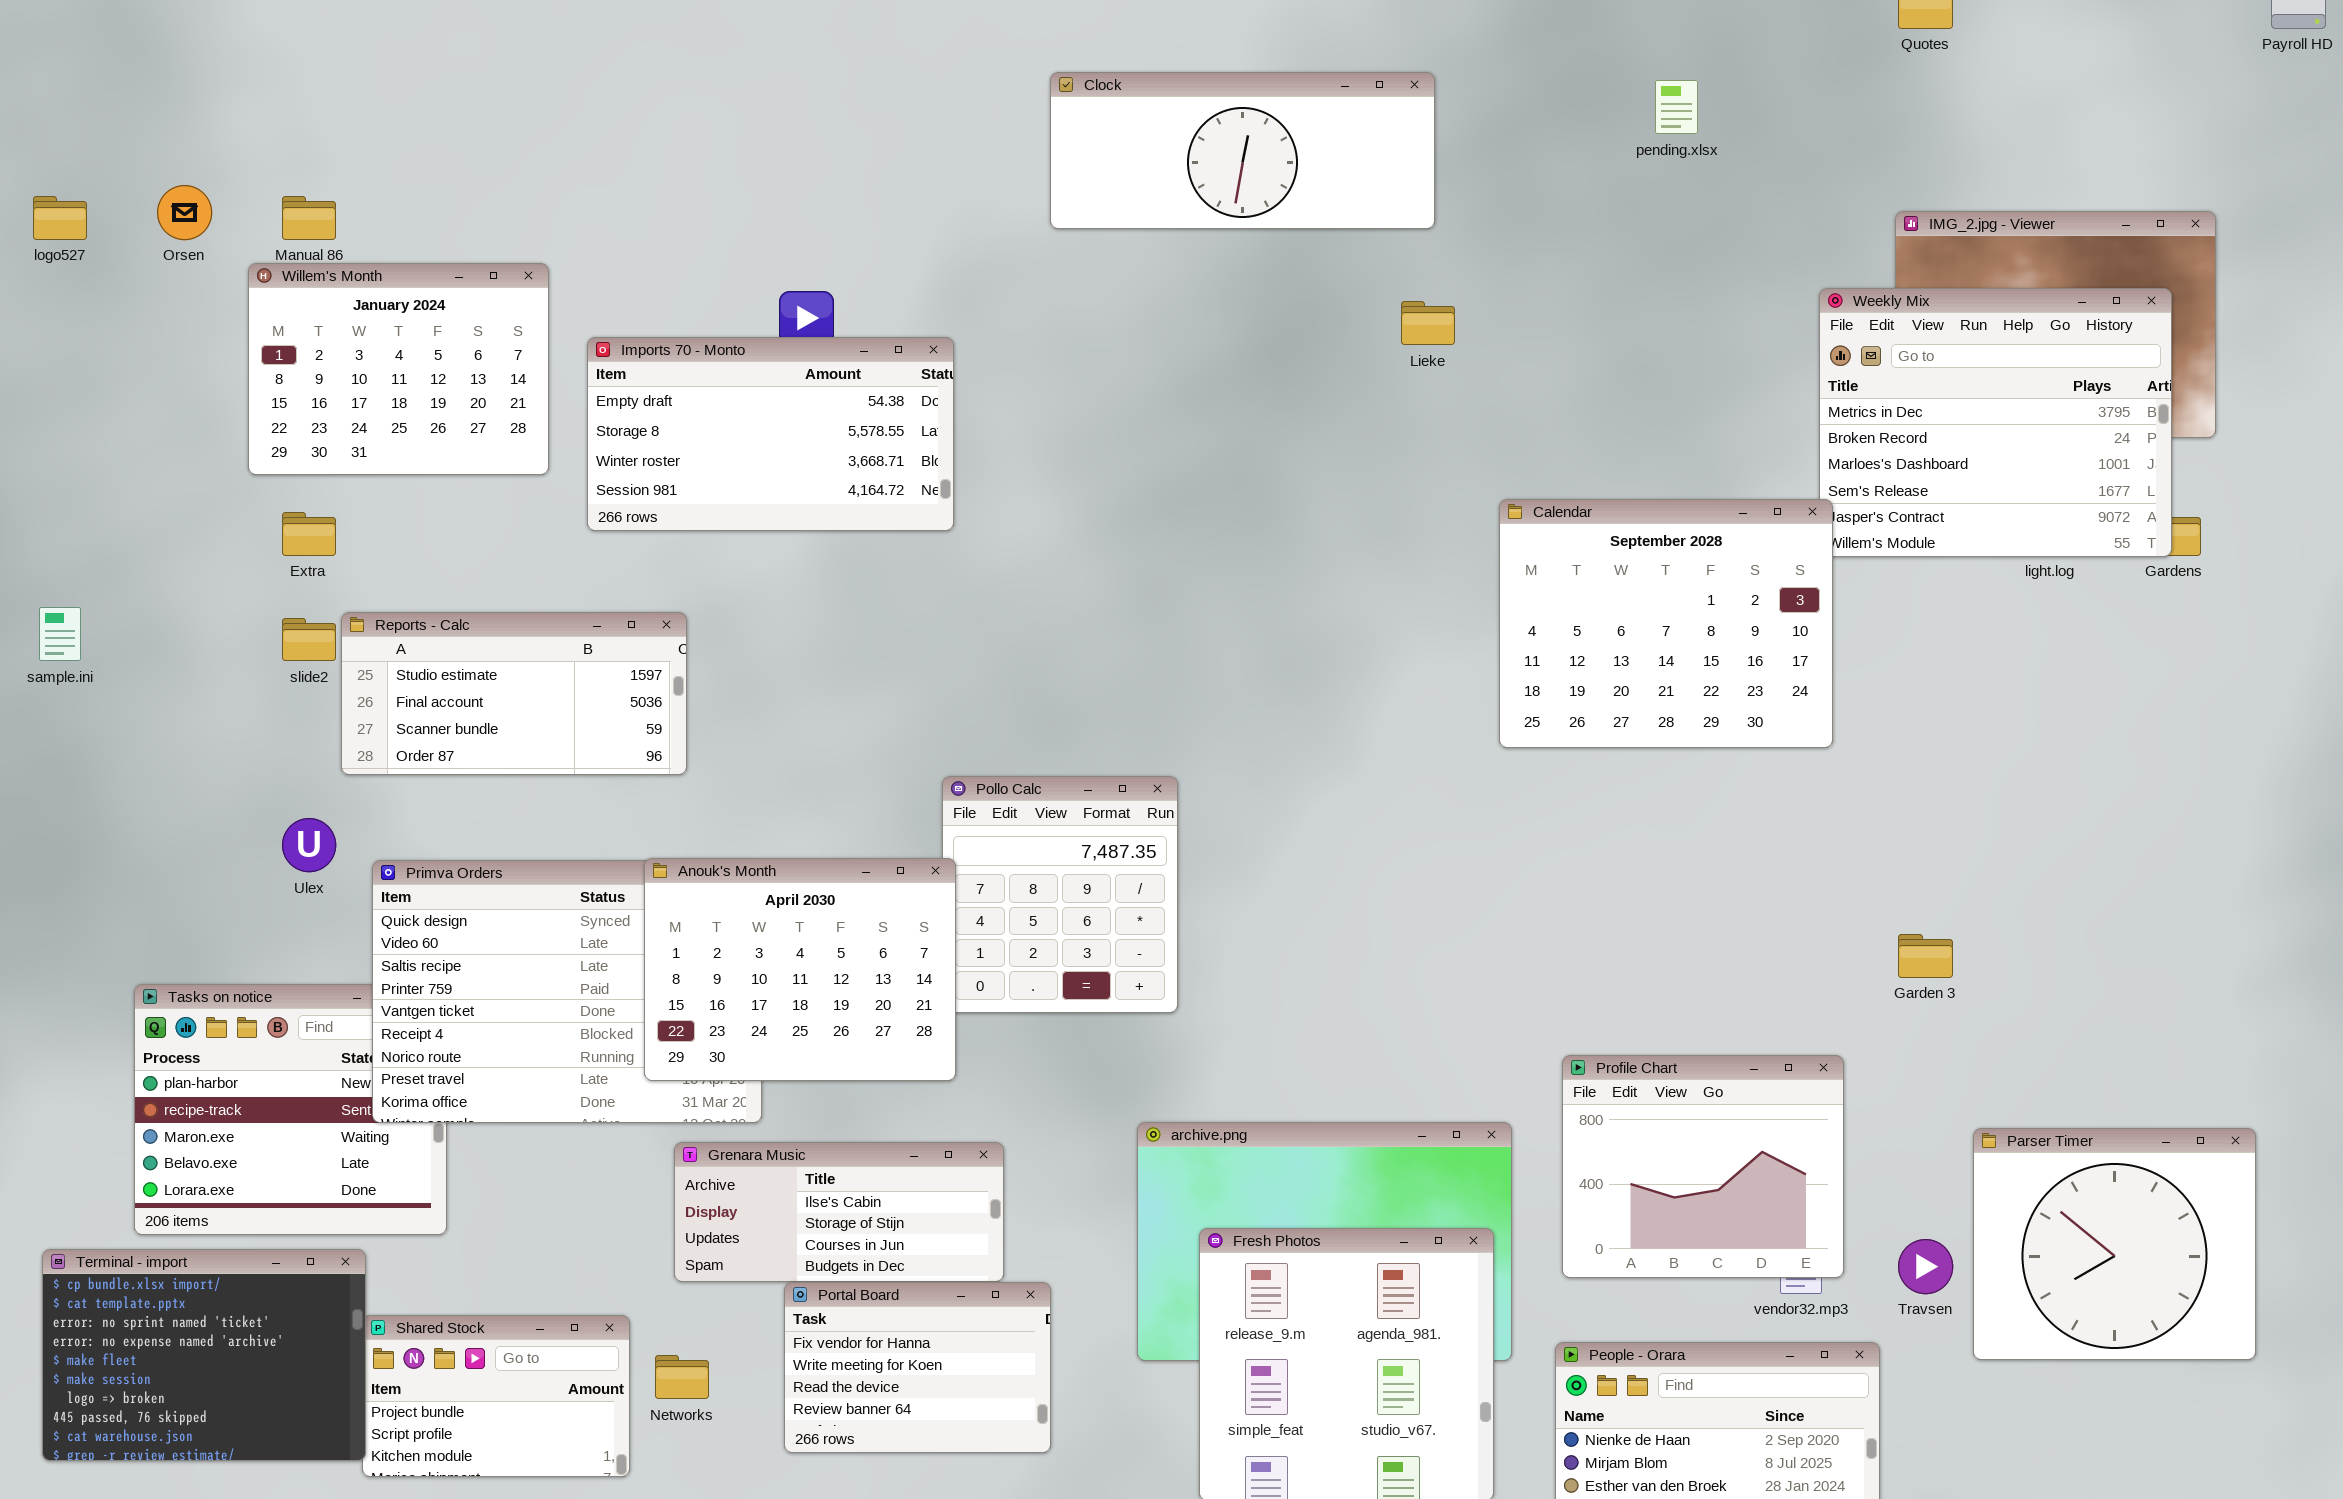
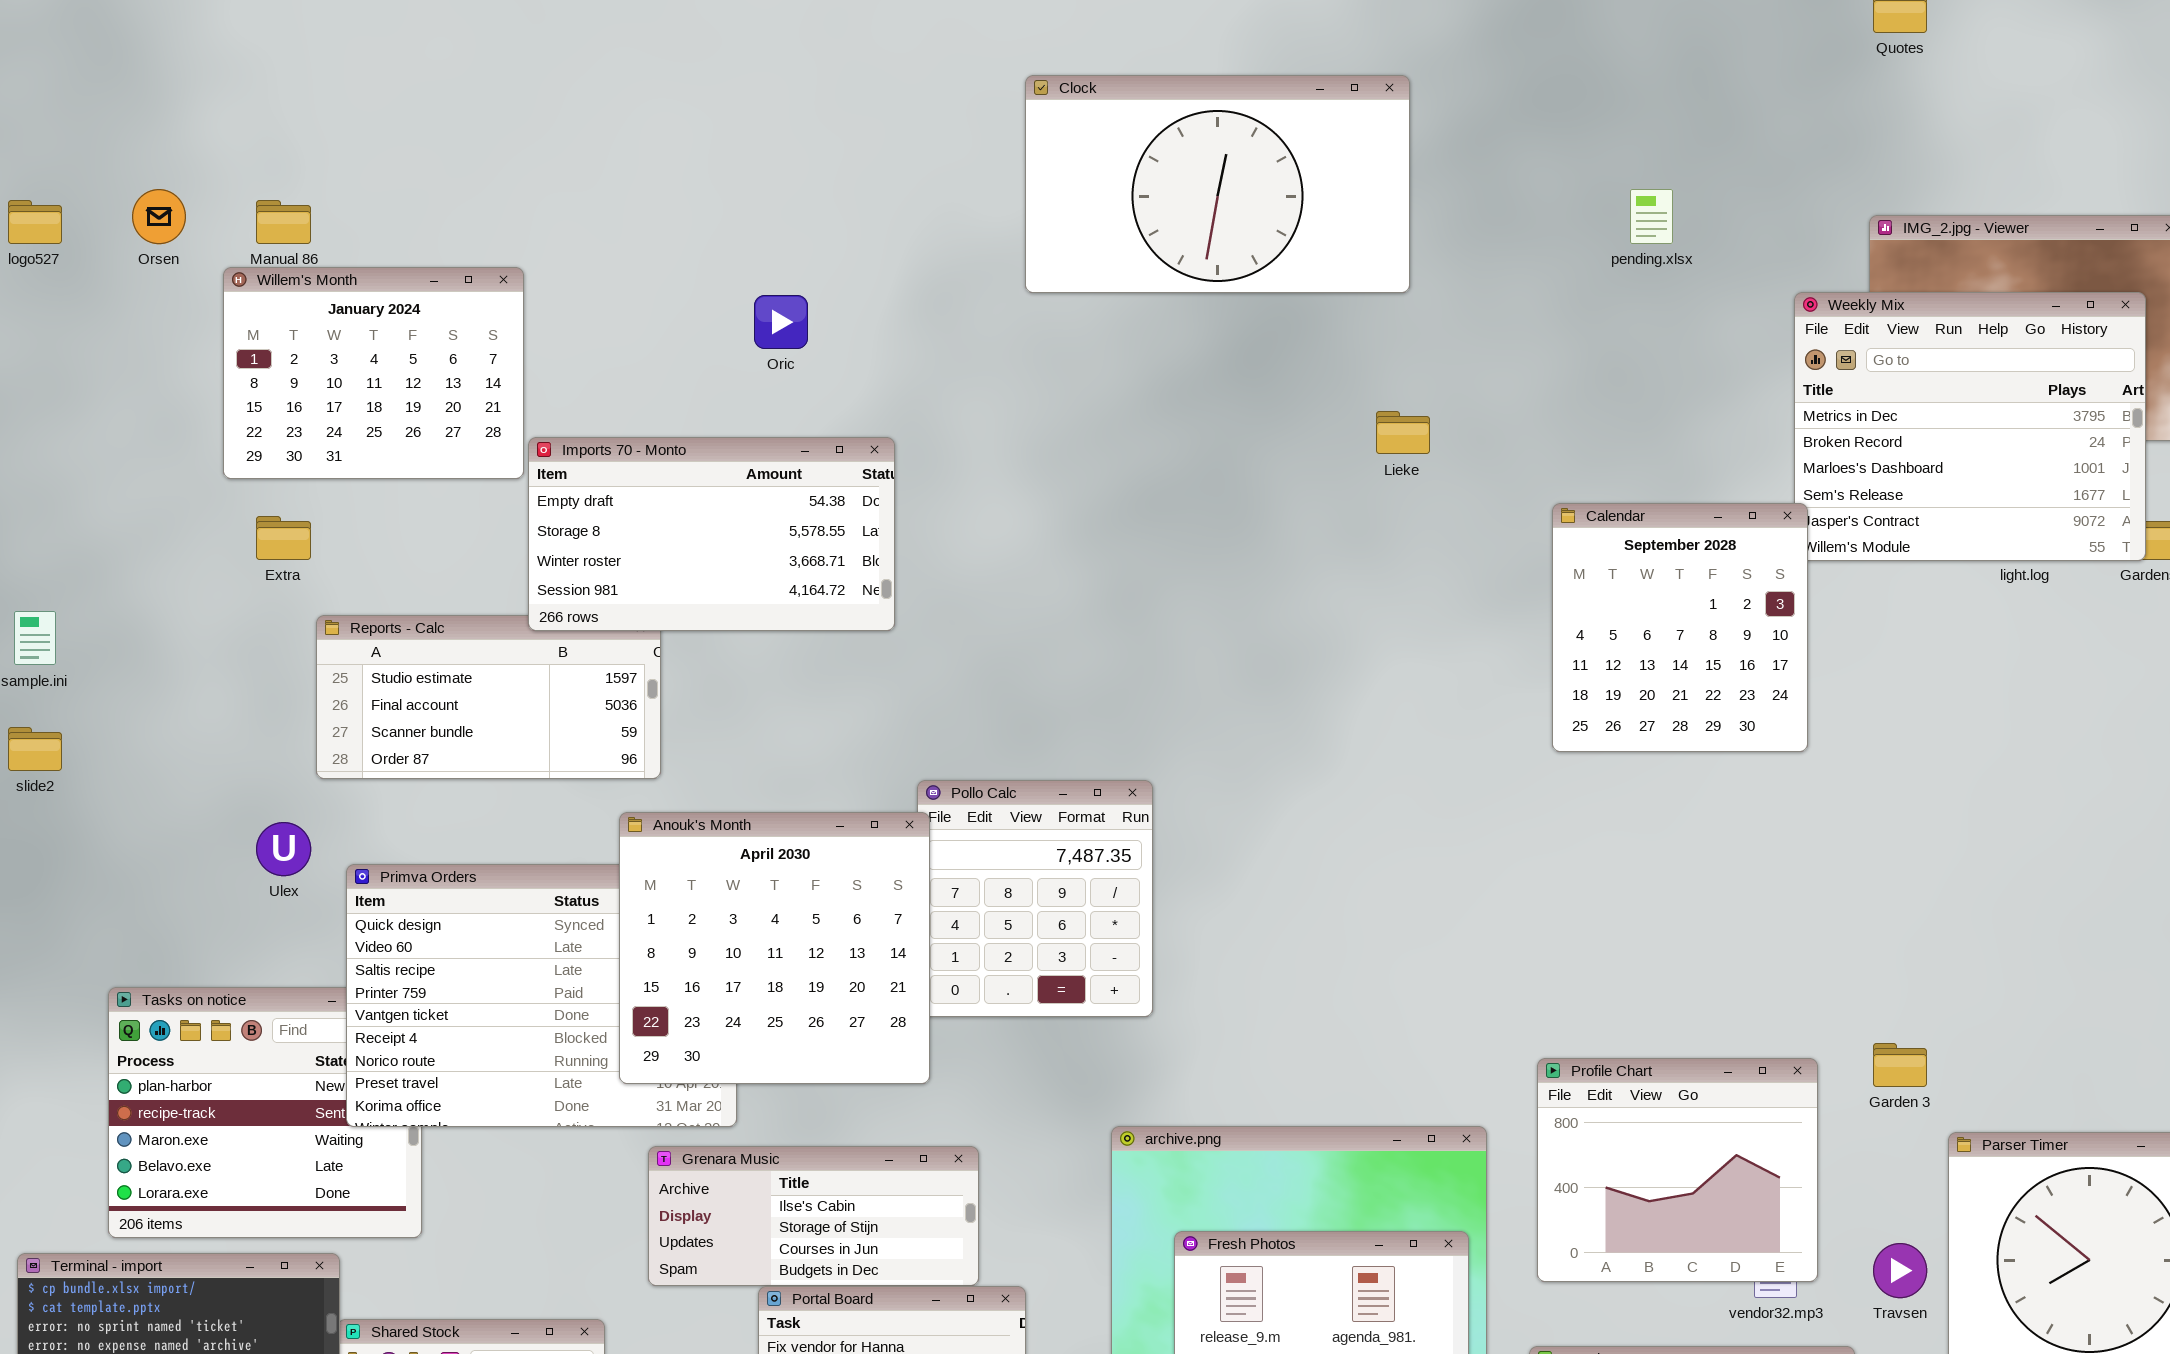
Clock: [1050,72,1435,229] -> [1025,75,1410,293], resized
pending.xlsx: [1655,80,1698,134] -> [1630,189,1673,244], moved
Lieke: [1401,301,1455,345] -> [1376,411,1430,454], moved
Imports 70 - Monto: [587,337,954,531] -> [528,437,895,631], moved
Calendar: [1499,499,1833,748] -> [1552,503,1808,752], resized
slide2: [282,618,336,661] -> [8,727,62,771], moved
Anouk's Month: [644,858,956,1081] -> [619,812,930,1084], resized
Garden 3: [1898,934,1953,978] -> [1873,1043,1927,1087], moved

